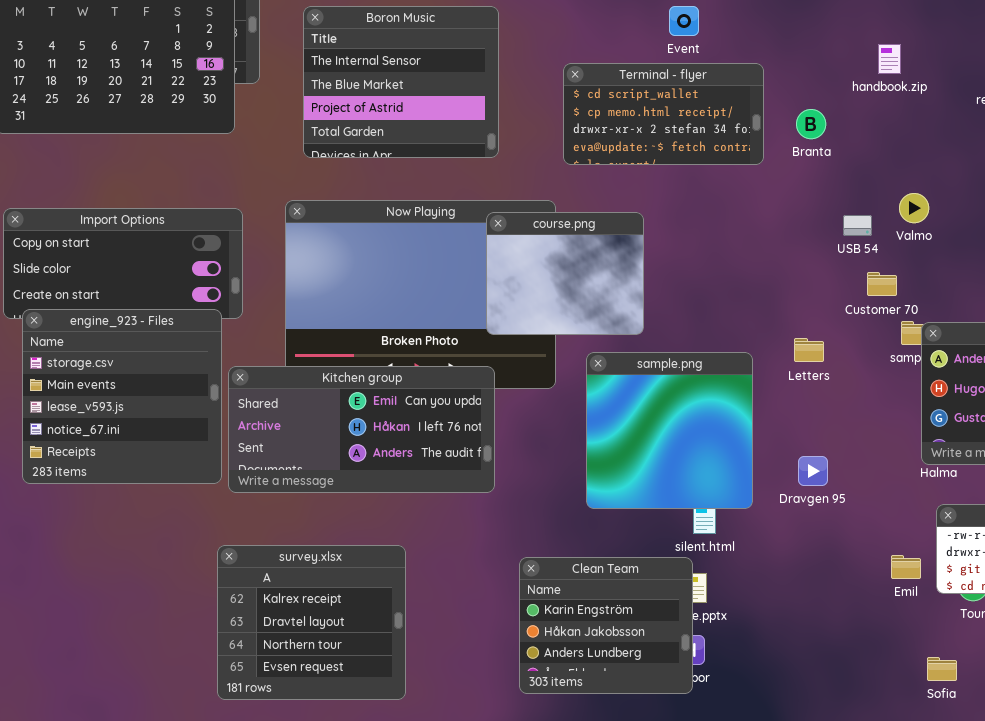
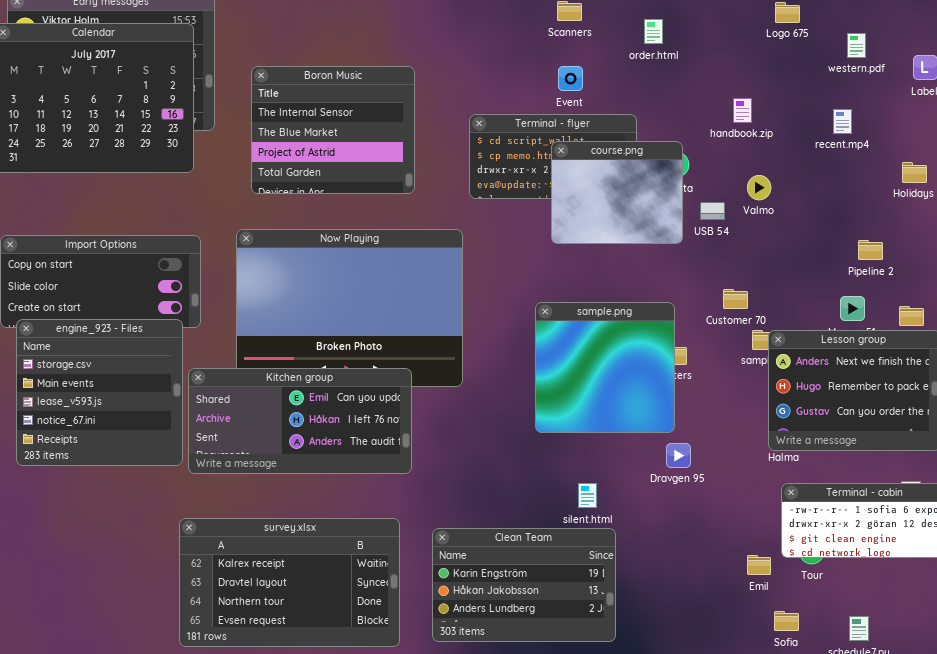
Valmo: [899,193,929,223] -> [747,175,771,200], moved
course.png: [486,212,644,335] -> [551,141,683,244], moved
USB 54: [843,215,872,236] -> [700,202,725,220], moved
sample.png: [586,352,753,509] -> [535,302,675,433], moved
survey.xlsx: [217,545,406,700] -> [179,518,400,647], resized
Emil: [891,555,921,579] -> [747,555,771,575], moved
Clean Team: [519,557,693,694] -> [432,528,616,642], resized

